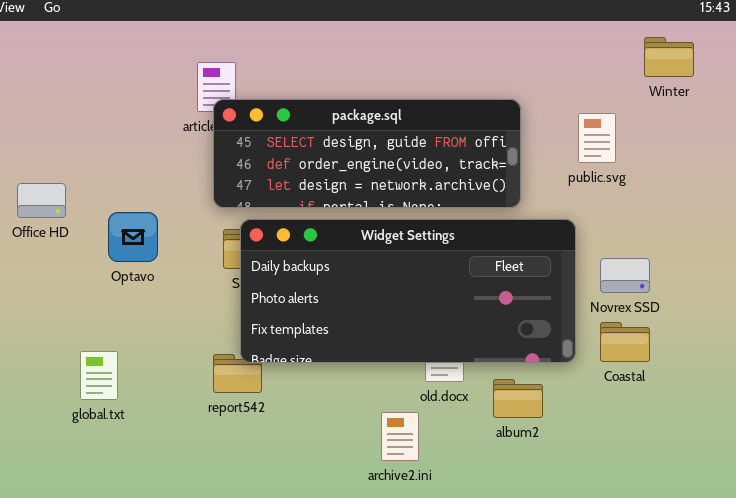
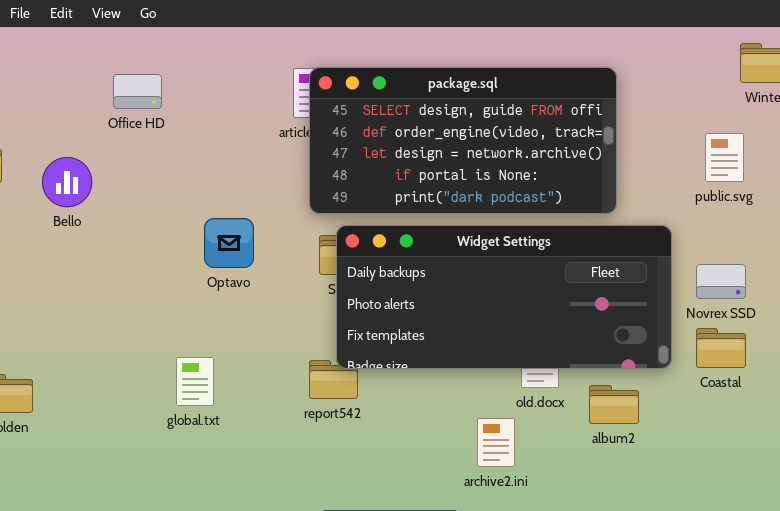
package.sql: [213,99,521,208] -> [309,67,617,214], resized
public.svg: [578,113,616,163] -> [705,133,744,182], moved
Office HD: [17,183,66,218] -> [113,74,162,109], moved

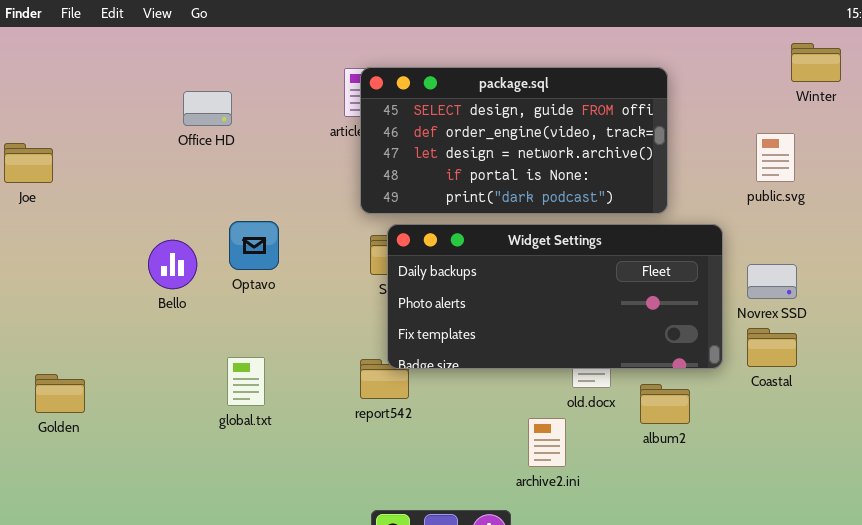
Office HD: [113,74,162,109] -> [183,91,232,126], moved
Bello: [42,157,92,207] -> [148,240,197,289], moved
Optavo: [204,218,254,268] -> [229,221,279,270], moved

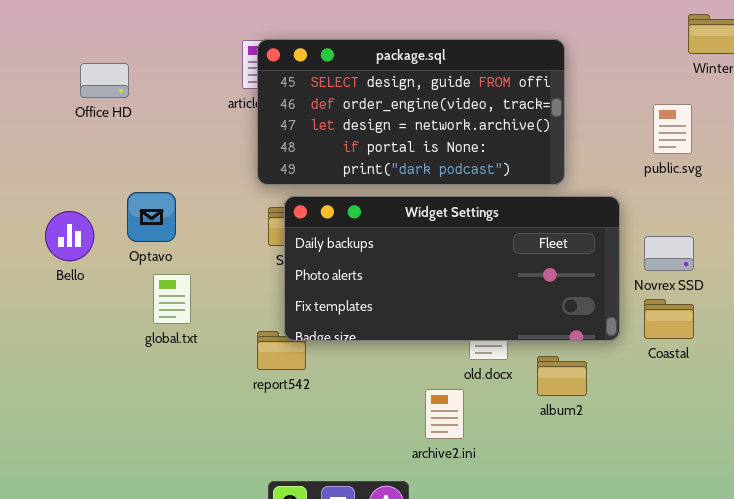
global.txt: [227,357,265,406] -> [153,274,191,324], moved

